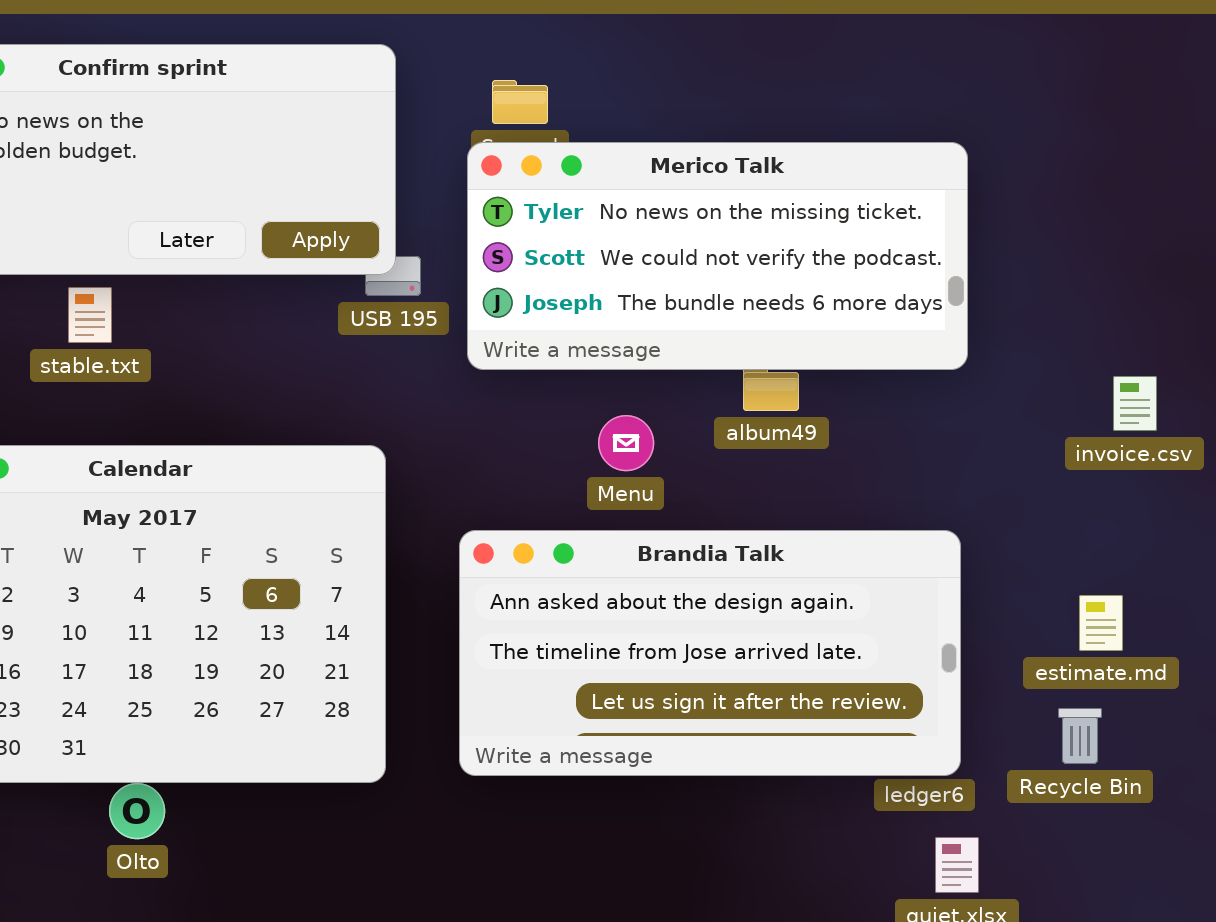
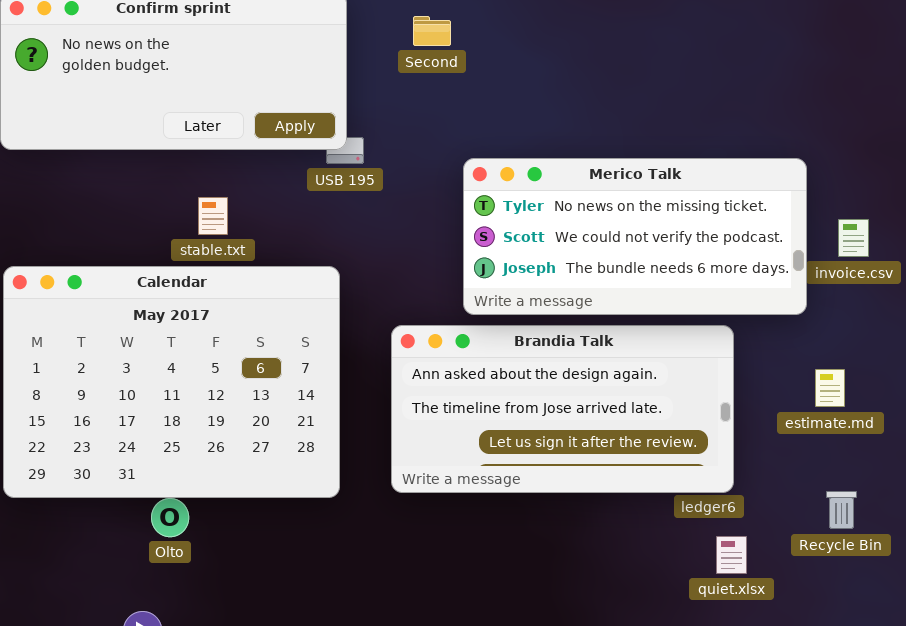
Merico Talk: [467,142,968,370] -> [463,158,807,315], moved
stable.txt: [68,287,112,343] -> [198,197,228,235], moved
Recycle Bin: [1058,708,1102,764] -> [826,491,857,529], moved

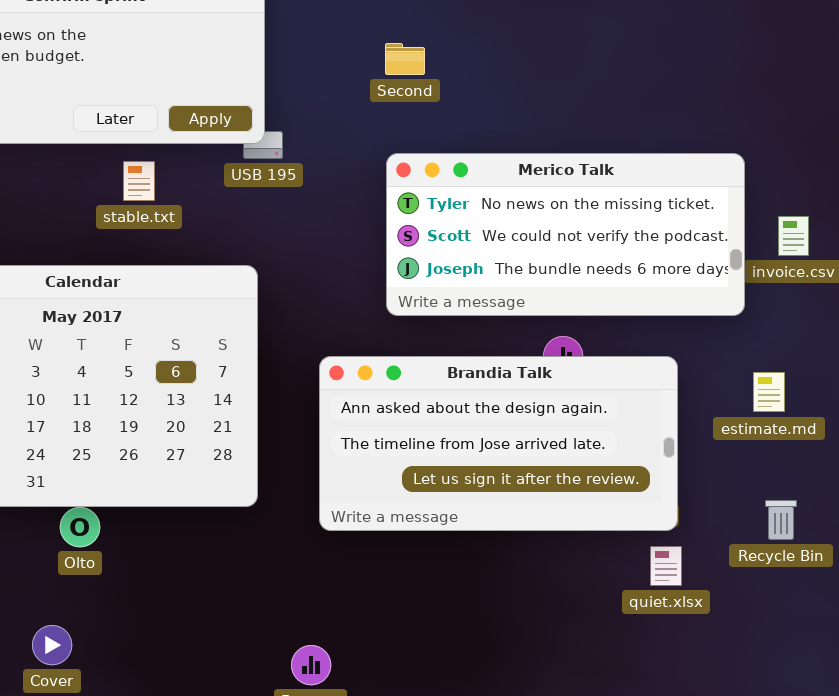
Second: [413,16,451,46] -> [385,43,425,75], moved
stable.txt: [198,197,228,235] -> [123,161,155,201], moved
Brandia Talk: [391,325,734,493] -> [319,356,678,531], moved

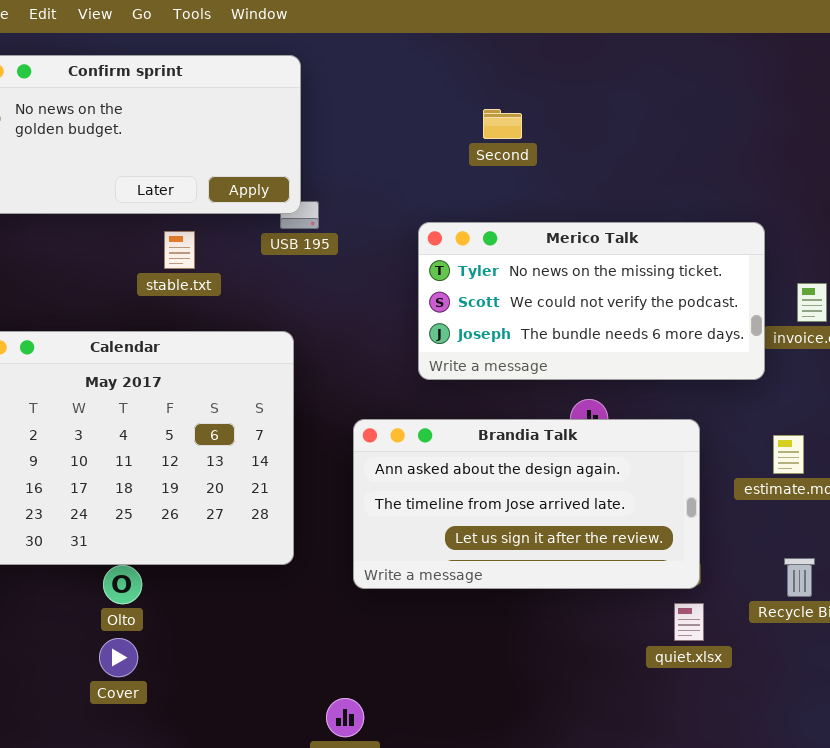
Second: [385,43,425,75] -> [483,109,522,139], moved
Cover: [32,625,72,665] -> [99,638,138,677], moved

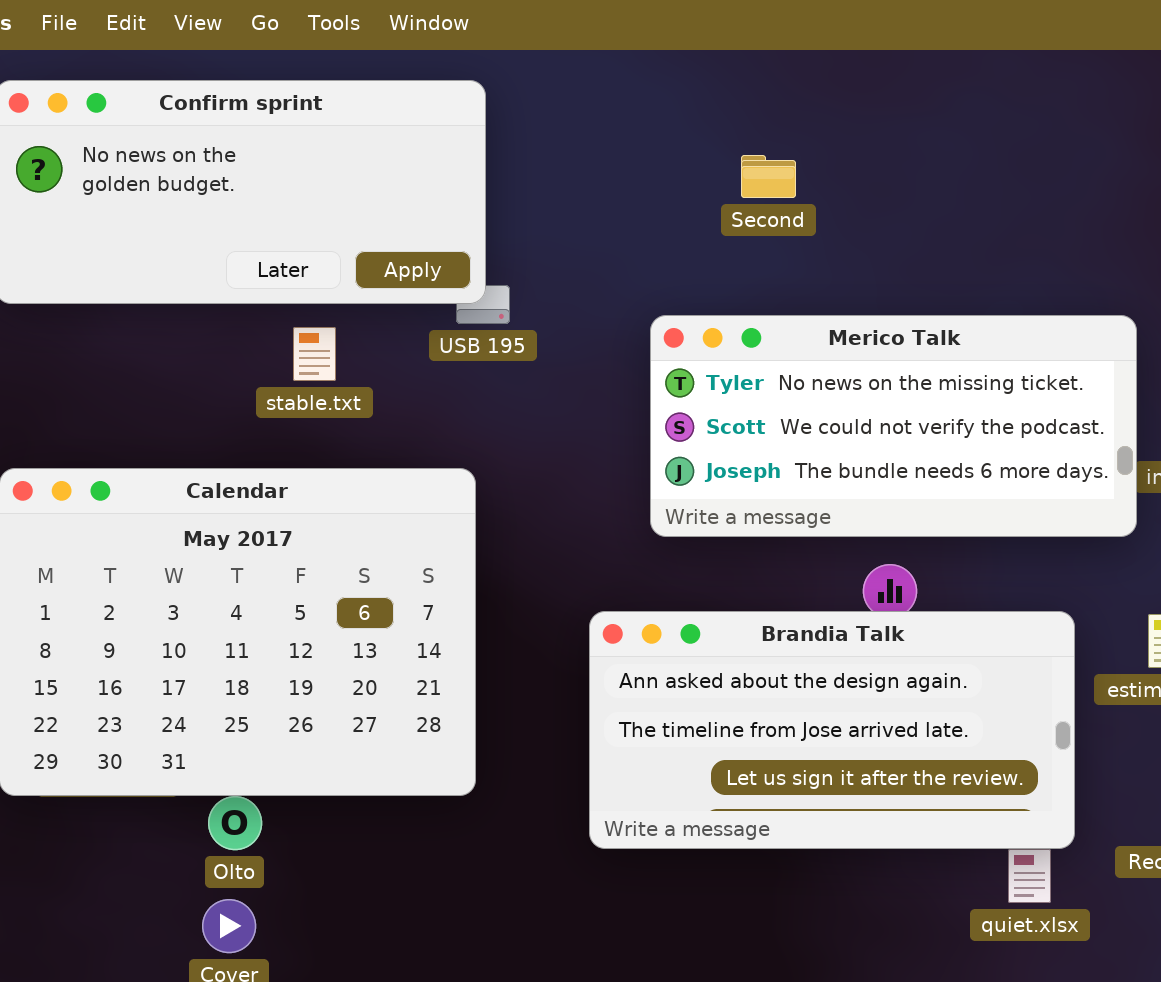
Brandia Talk: [353,419,700,589] -> [589,611,1075,849], moved

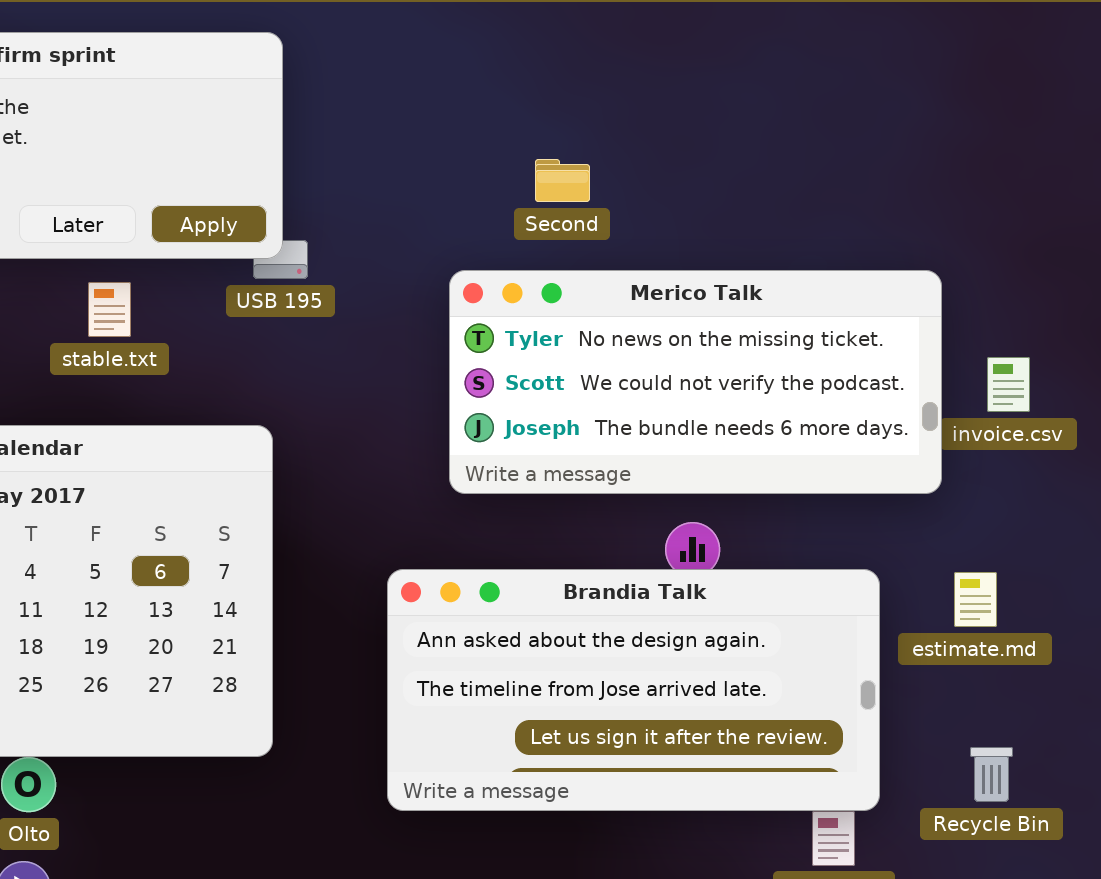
Second: [741,155,796,198] -> [535,159,590,202], moved

